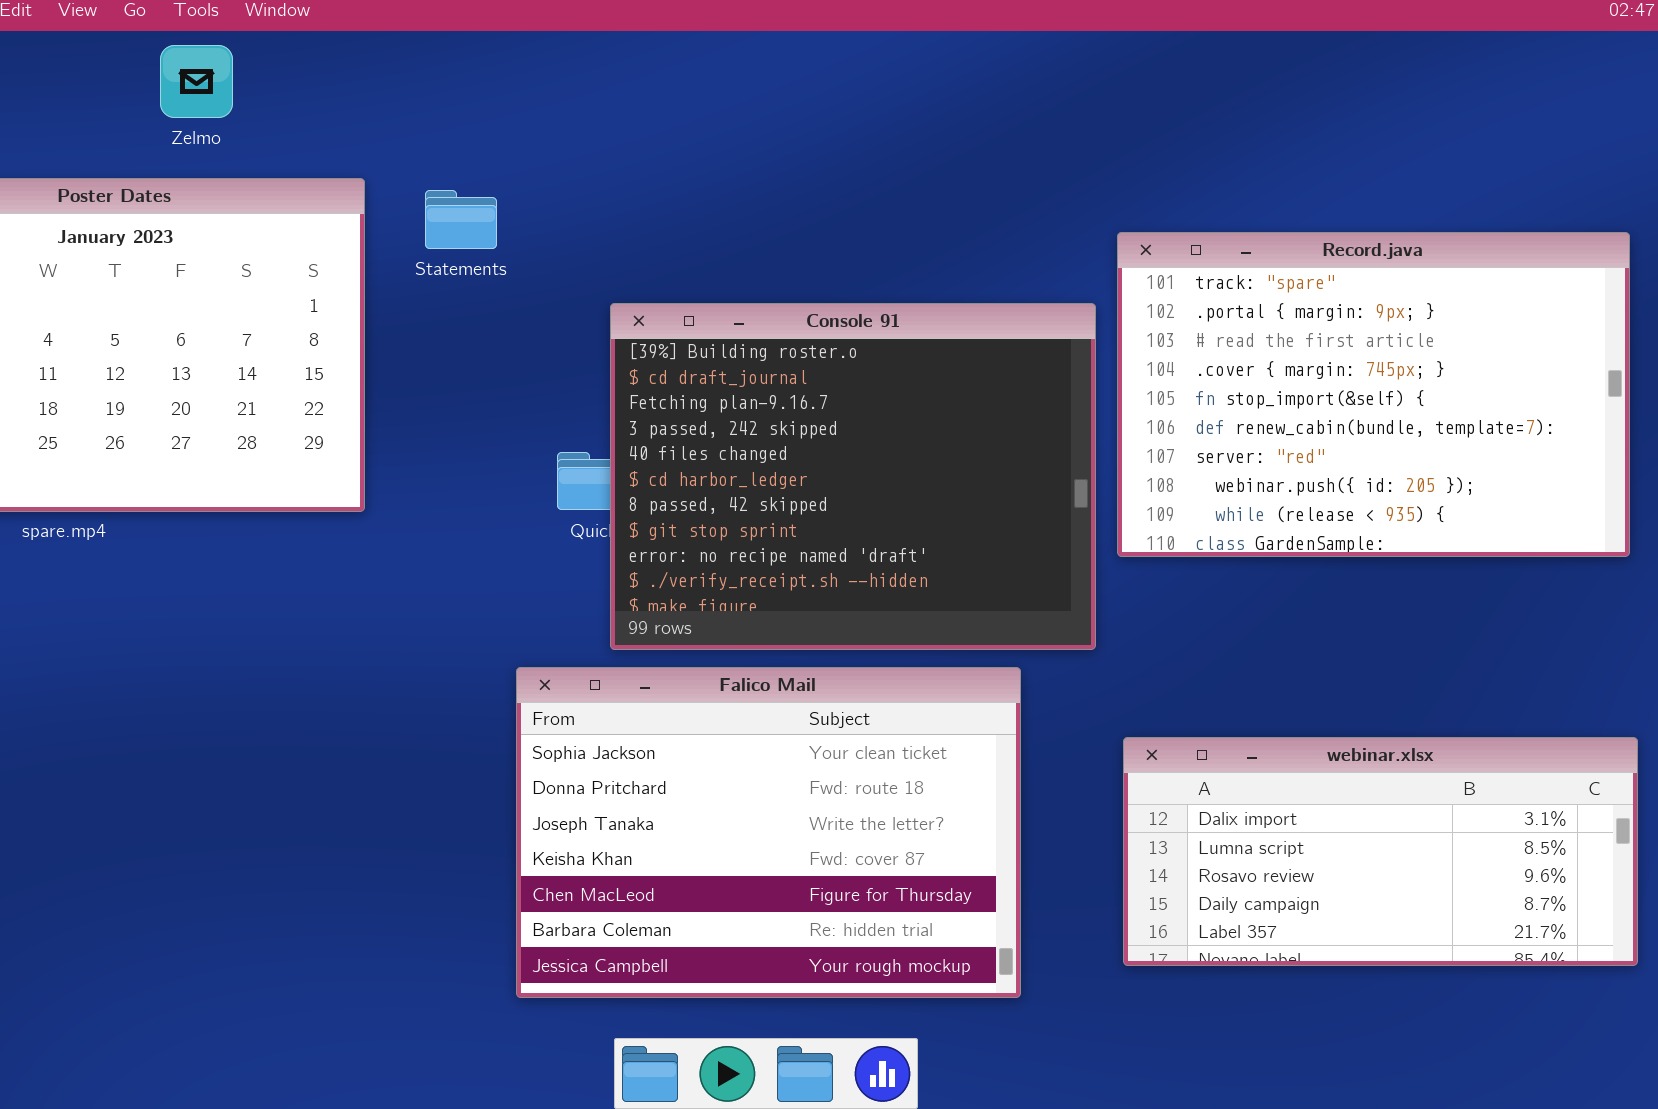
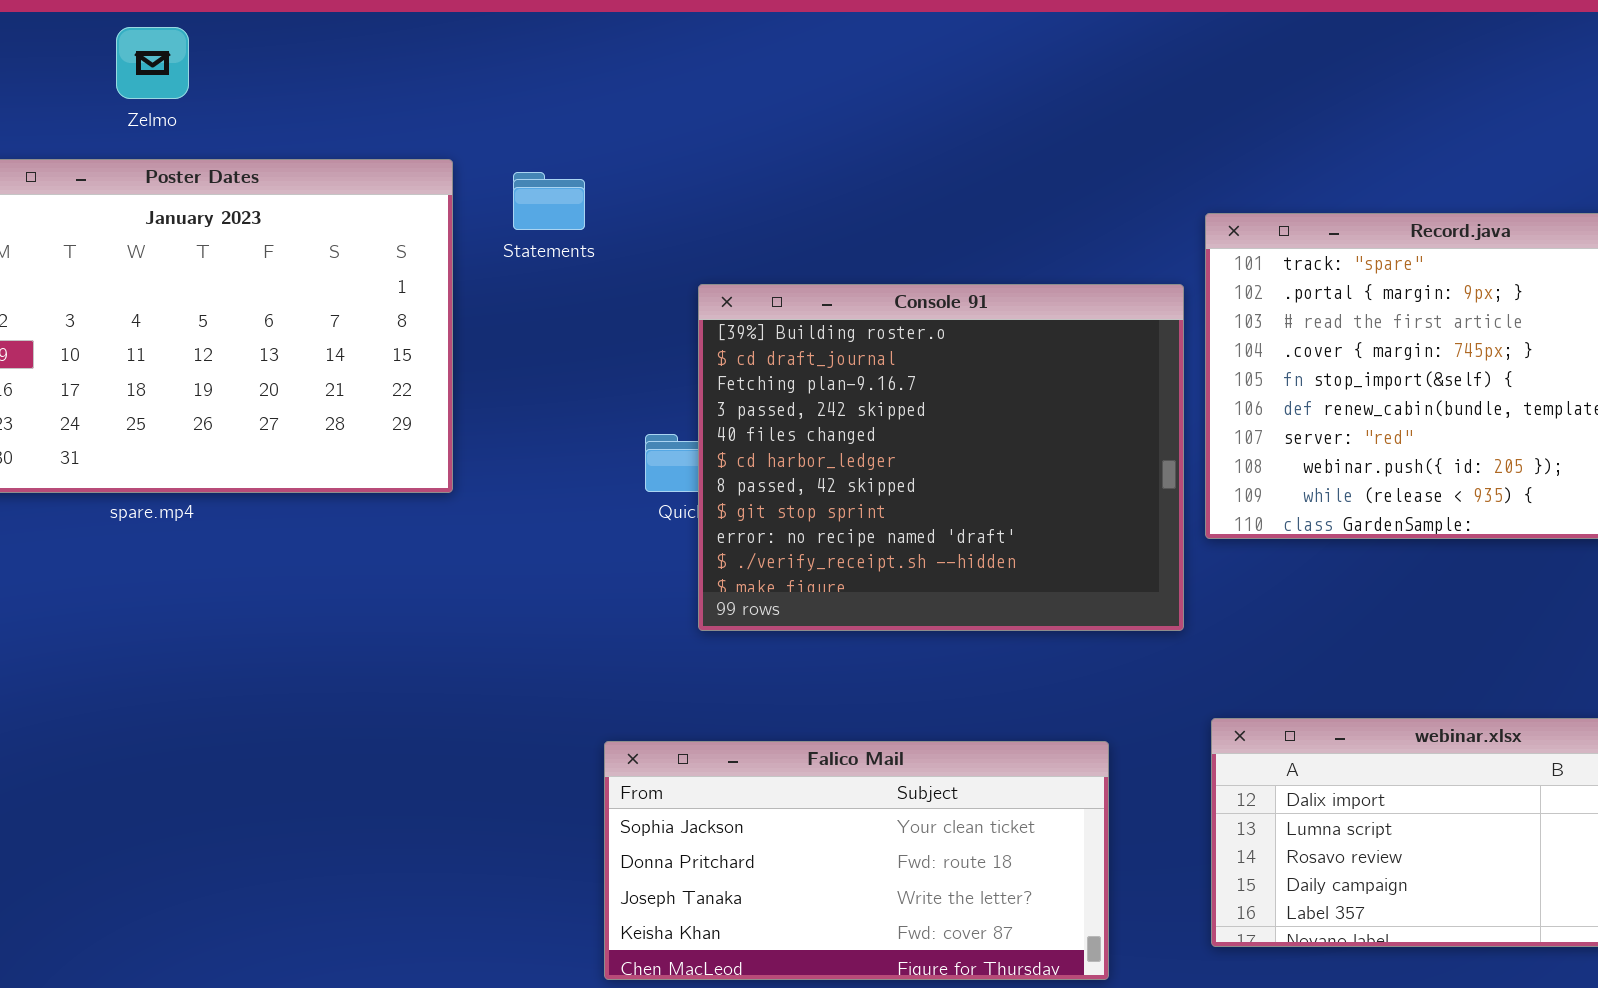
Zelmo: [160,45,233,118] -> [116,27,189,99], moved
Falico Mail: [516,667,1021,998] -> [604,741,1109,980], resized

